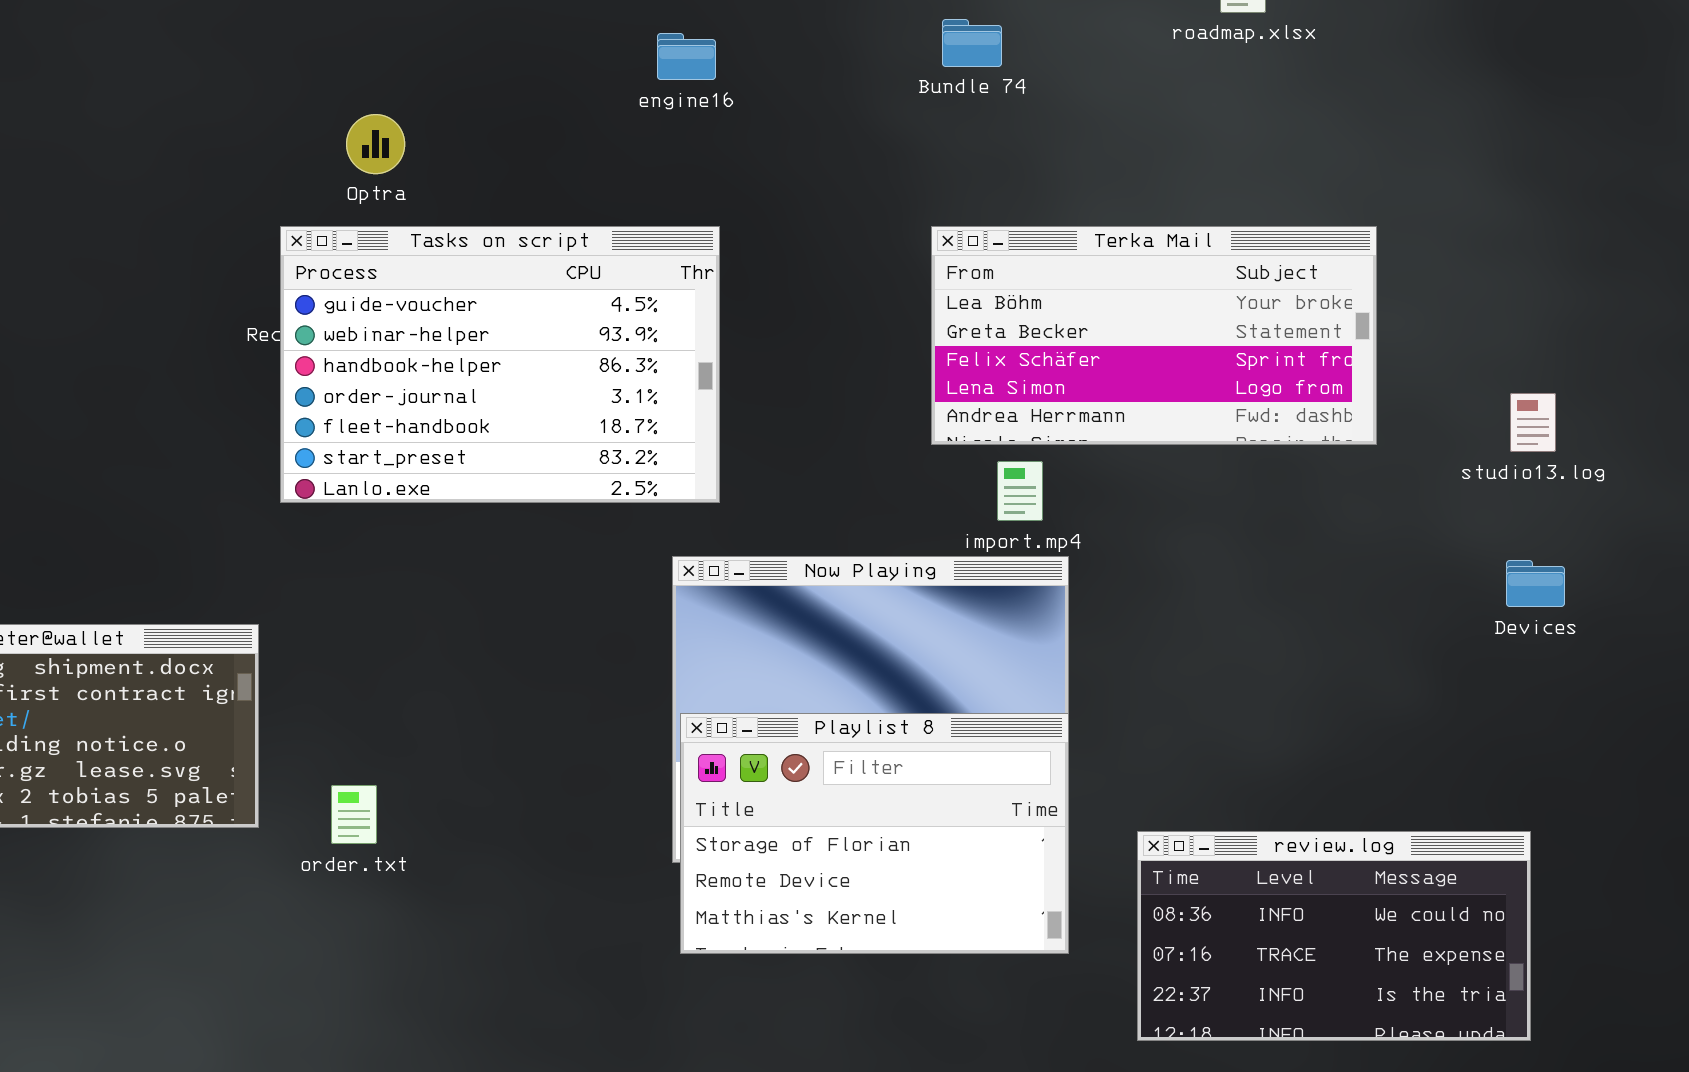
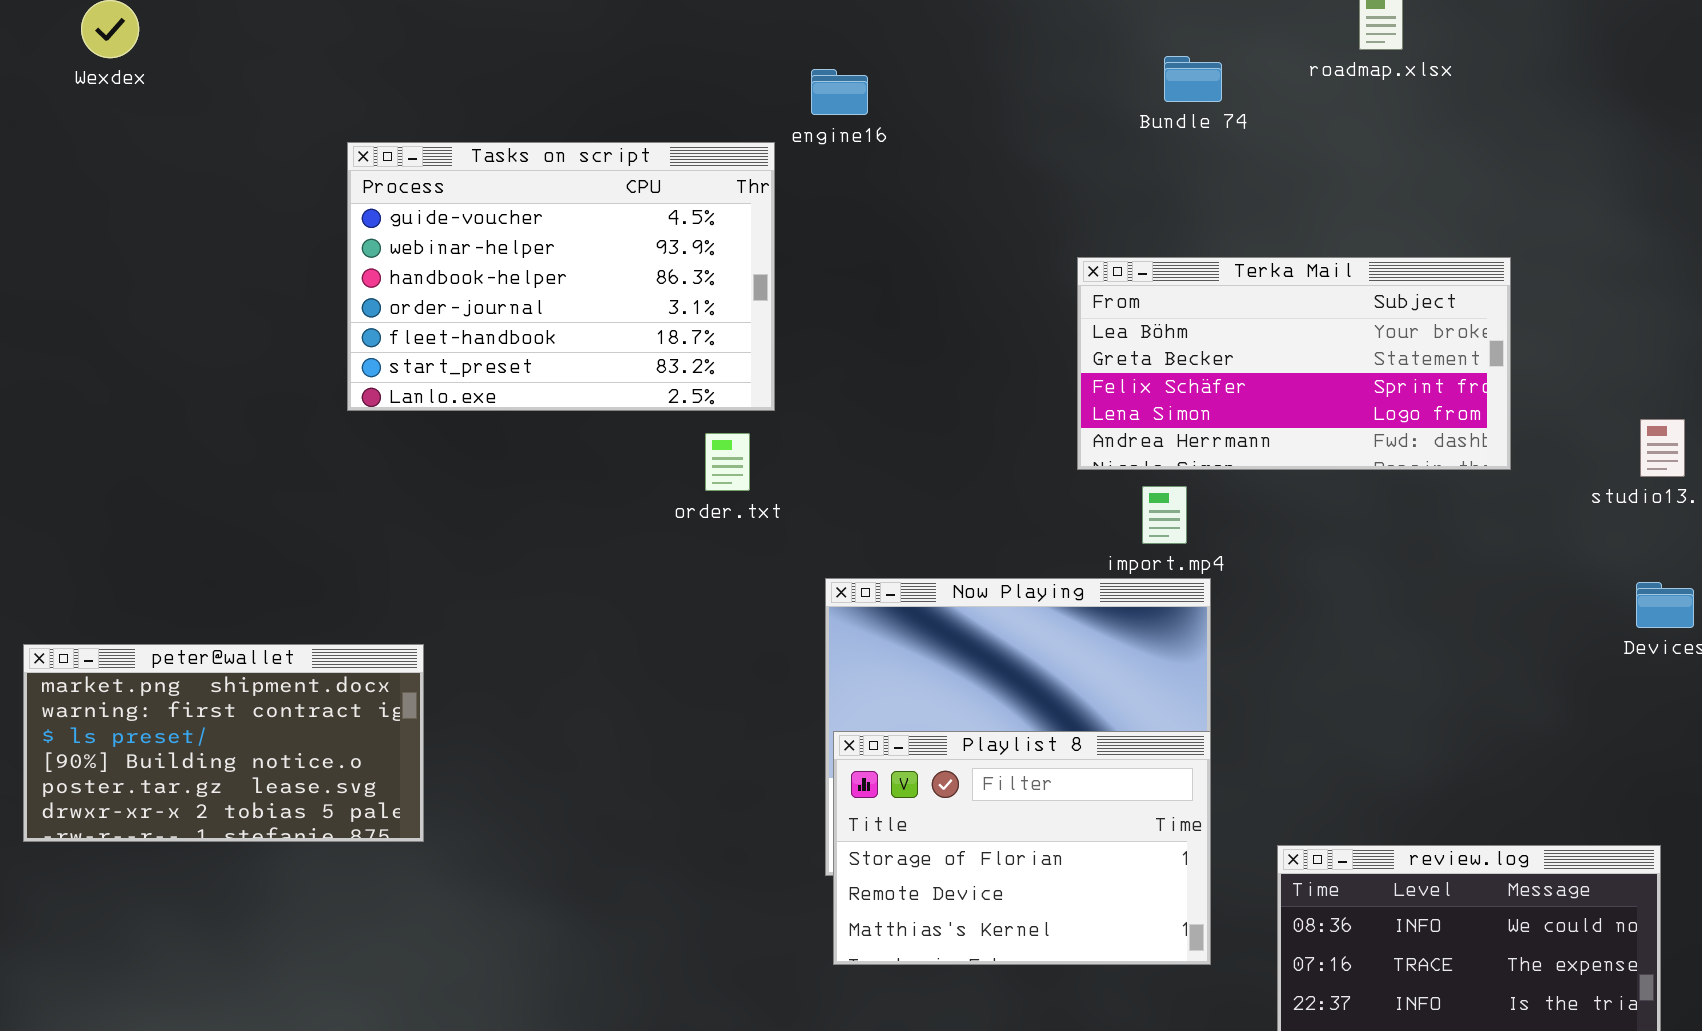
Bundle 74: [942,19,1002,67] -> [1164,56,1222,102], moved
Tasks on script: [280,226,720,503] -> [347,142,775,411], moved
order.txt: [331,785,377,844] -> [705,433,750,491], moved

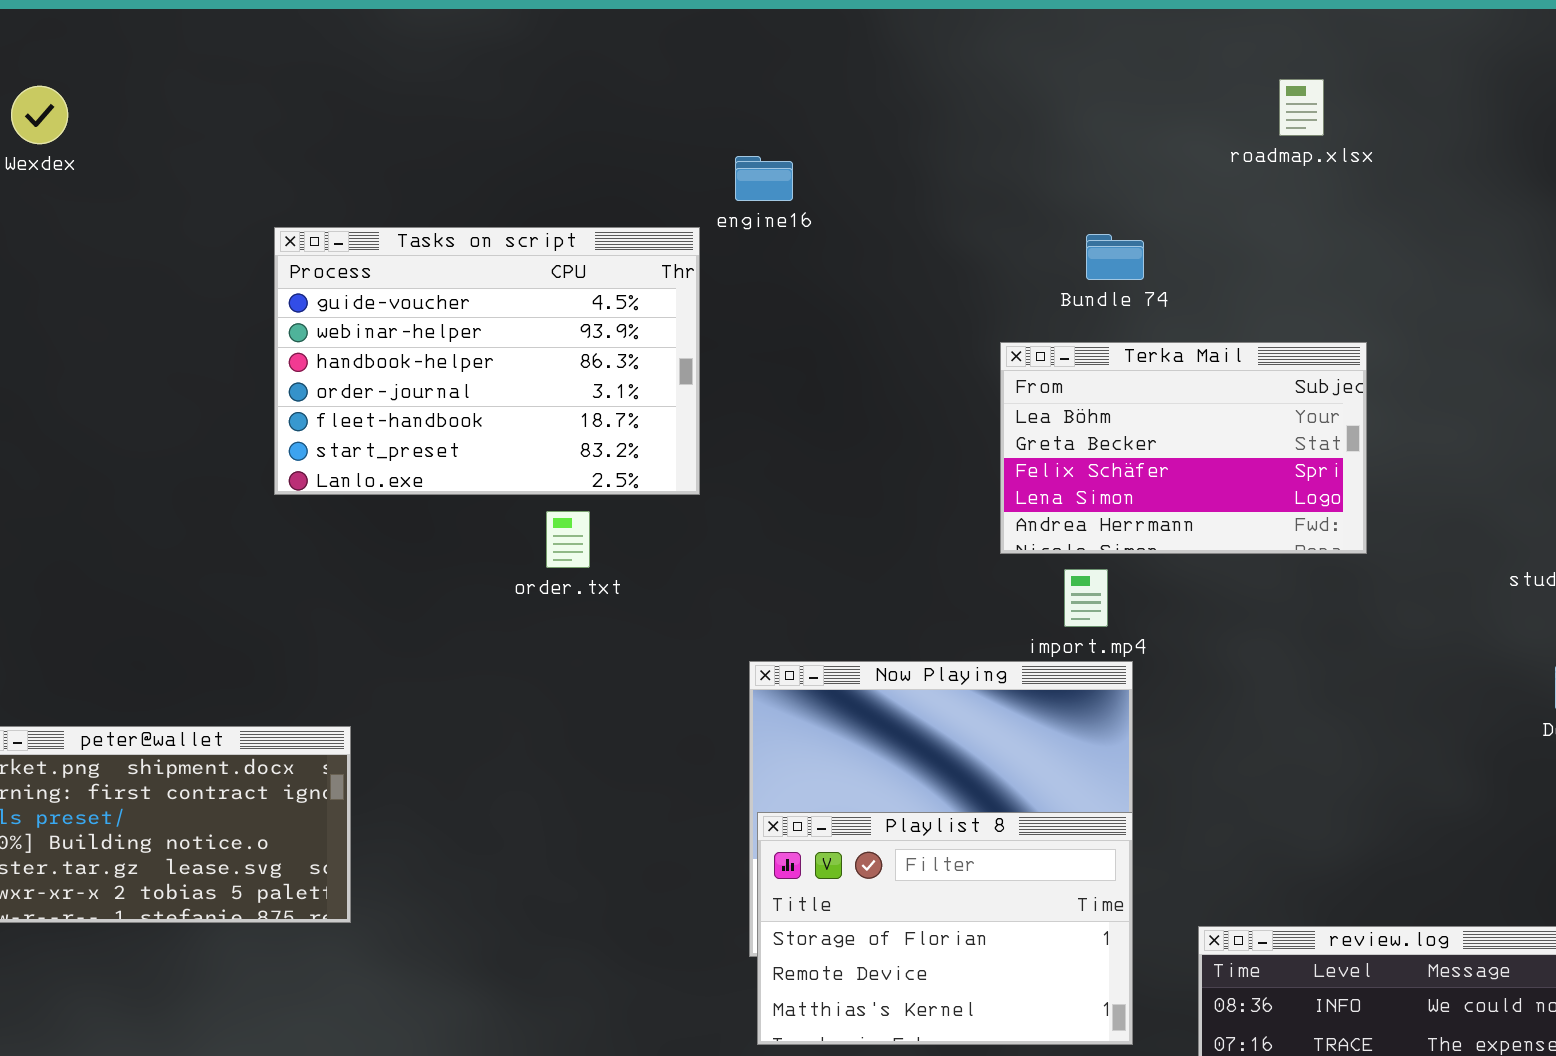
Bundle 74: [1164,56,1222,102] -> [1086,234,1144,280], moved
Terka Mail: [1077,257,1511,470] -> [1000,342,1367,554], resized
order.txt: [705,433,750,491] -> [546,511,590,568], moved

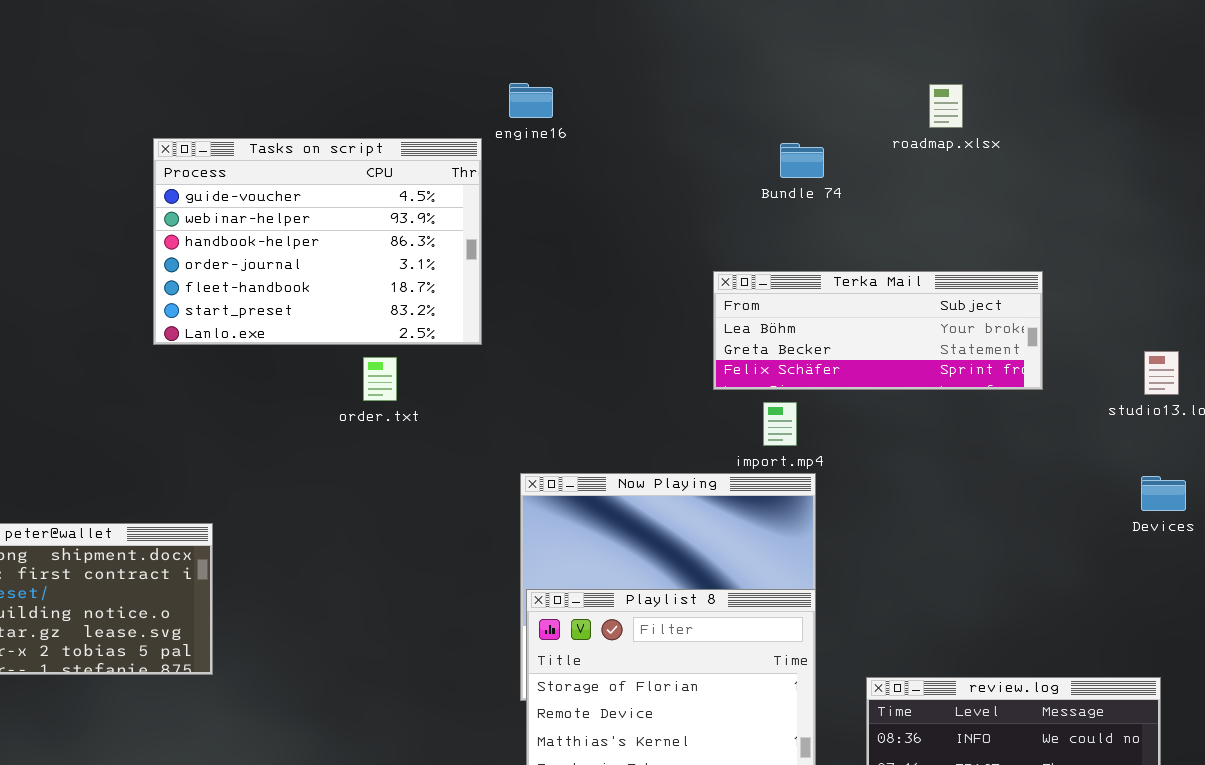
roadmap.xlsx: [1279,79,1324,136] -> [929,84,963,128], moved
Terka Mail: [1000,342,1367,554] -> [713,271,1043,390], resized

